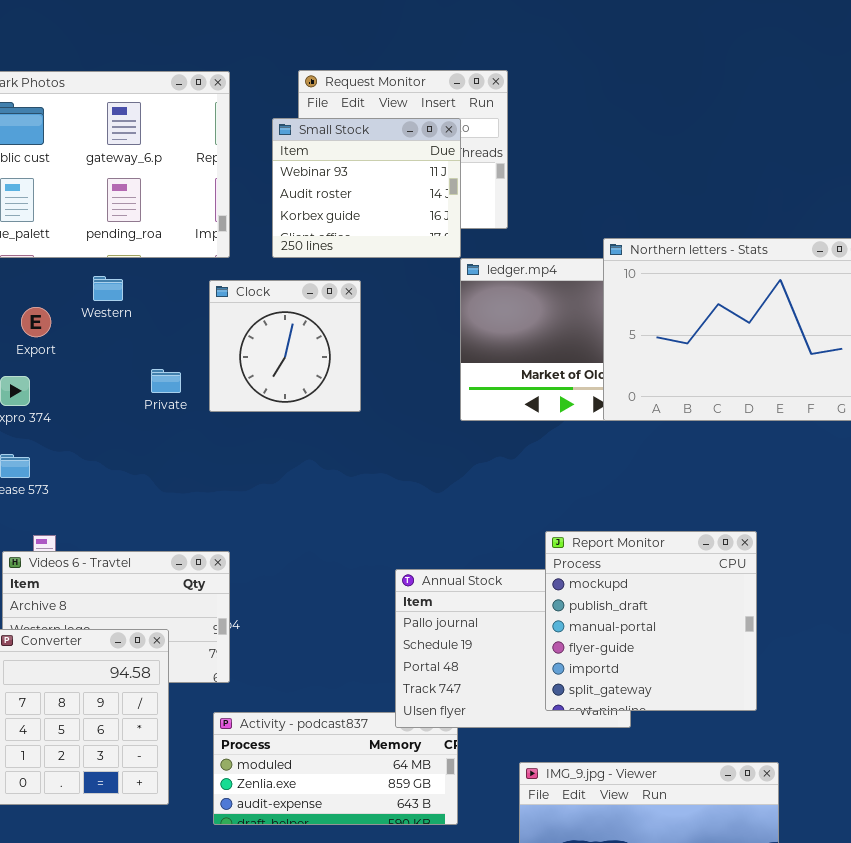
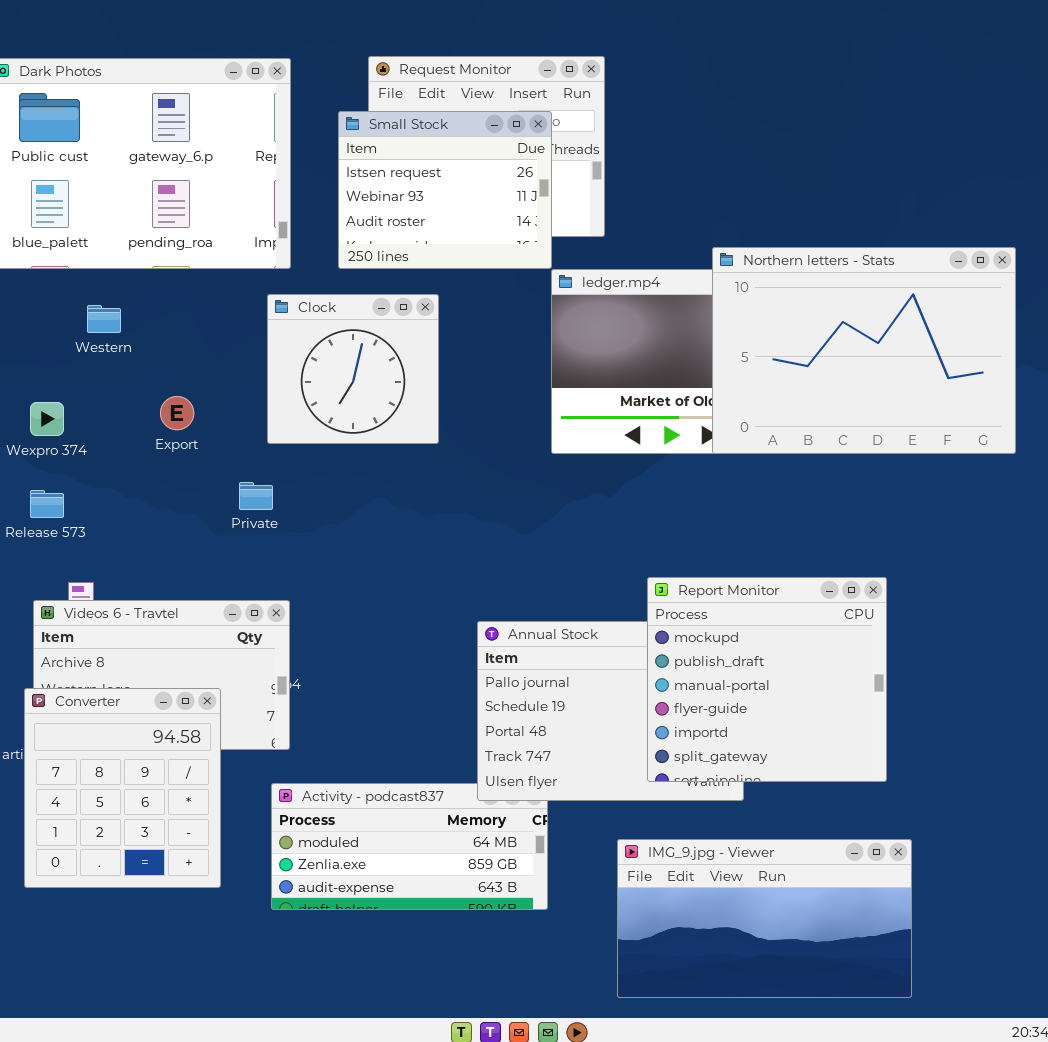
Small Stock: [272,118,461,258] -> [338,111,552,269], scrolled up 1 row
Western: [93,276,123,301] -> [87,305,121,333], moved
Export: [21,307,51,337] -> [160,396,194,430], moved
Private: [151,369,181,393] -> [239,482,273,510], moved

